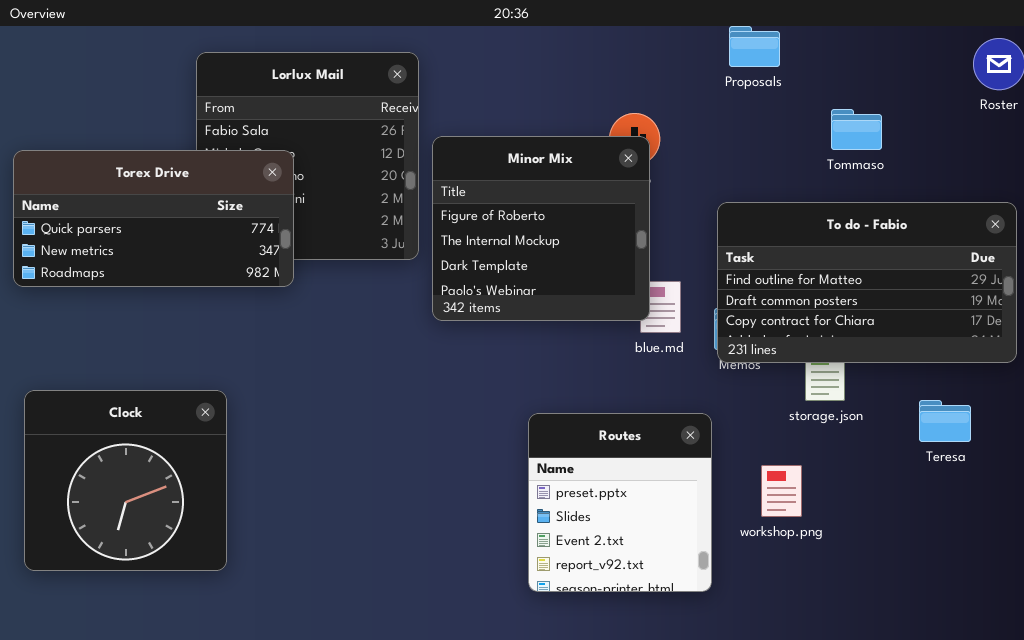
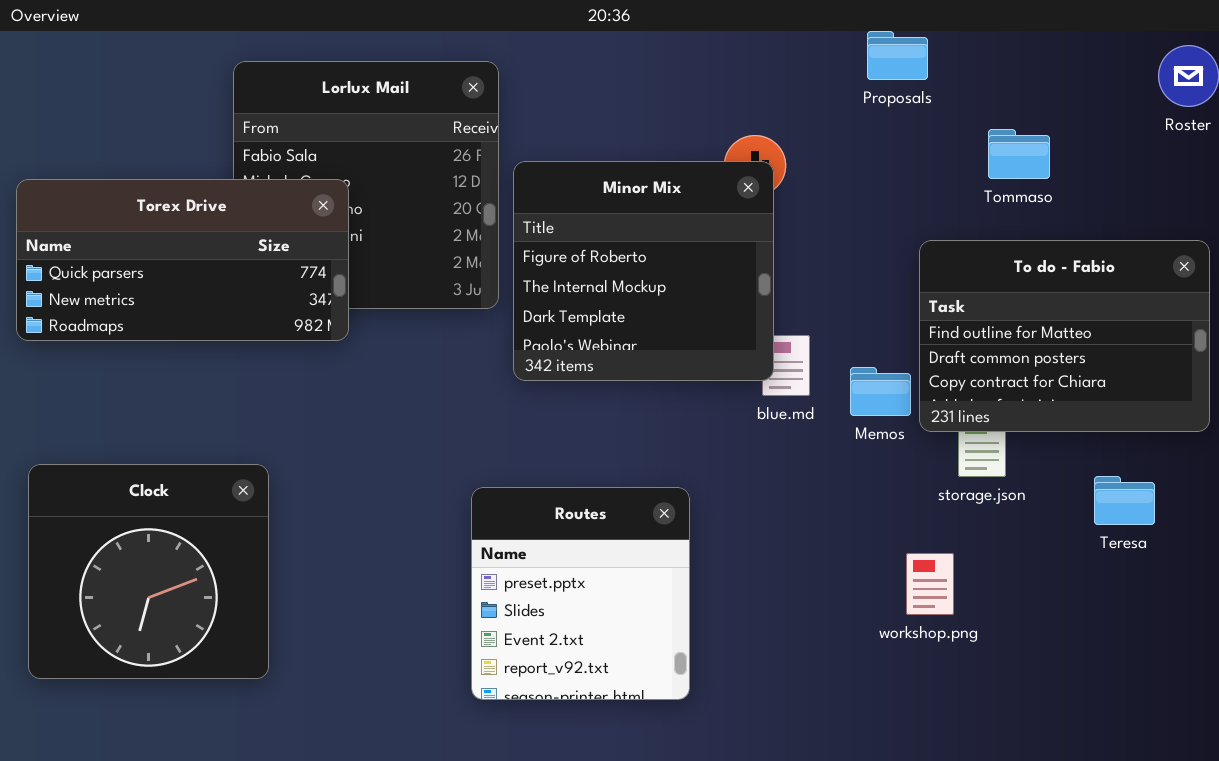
To do - Fabio: [717,202,1017,363] -> [919,240,1210,432], resized
Routes: [528,413,712,592] -> [471,487,690,700], moved

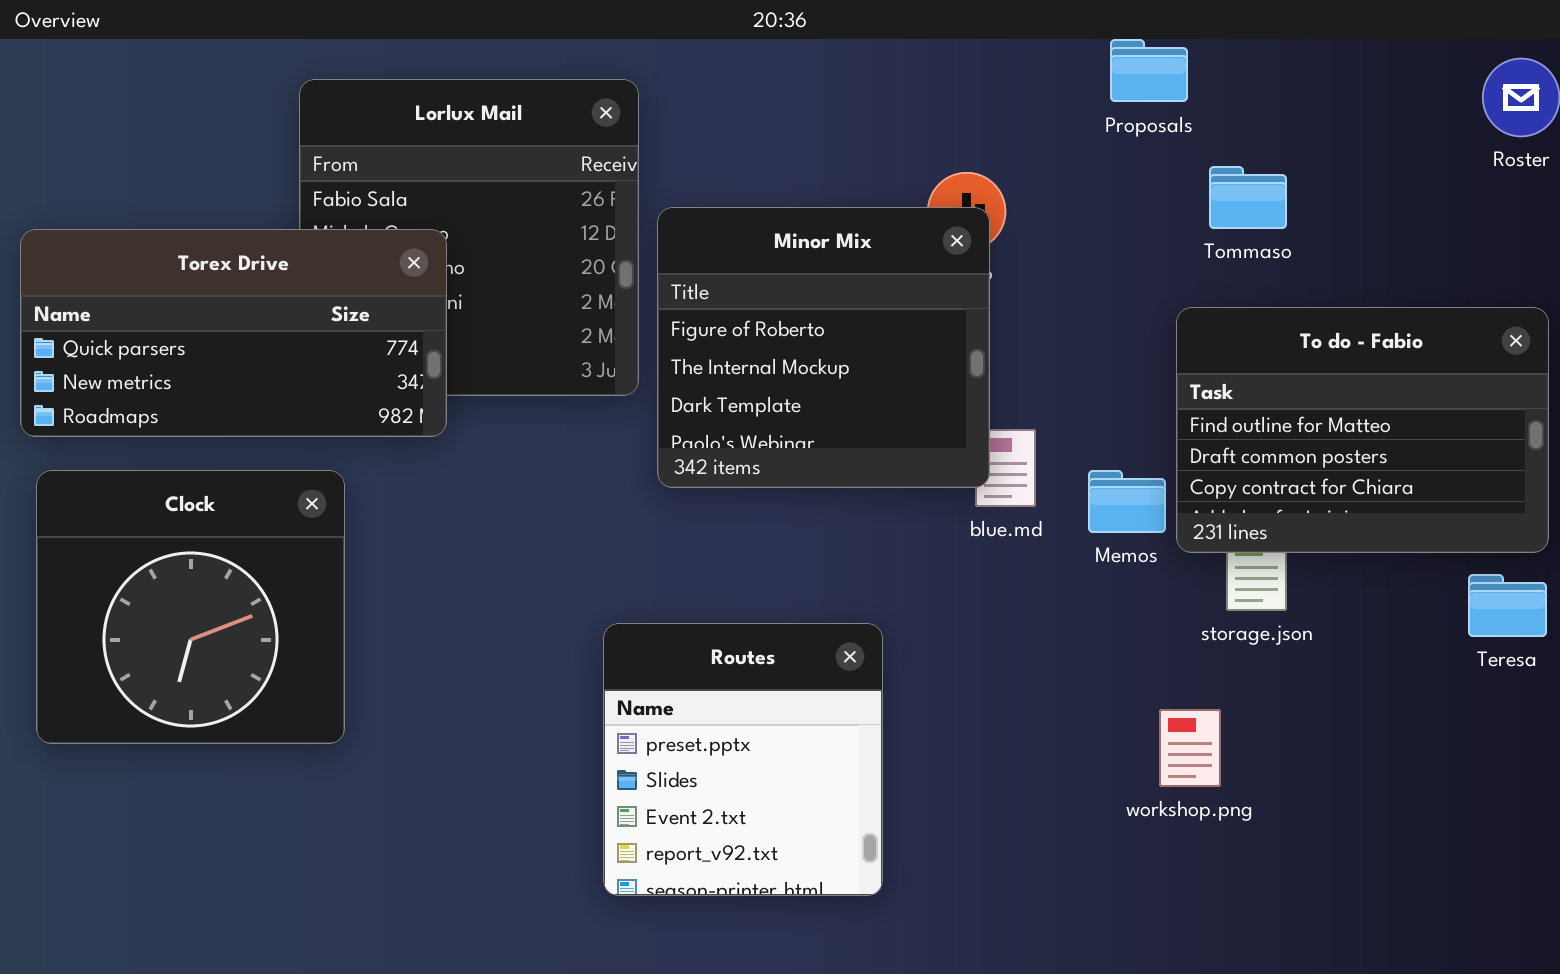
Tommaso: [988,129,1050,179] -> [1209,166,1287,229], moved
Clock: [28,464,269,679] -> [36,470,345,744], moved
Teresa: [1094,476,1155,525] -> [1468,574,1547,637], moved

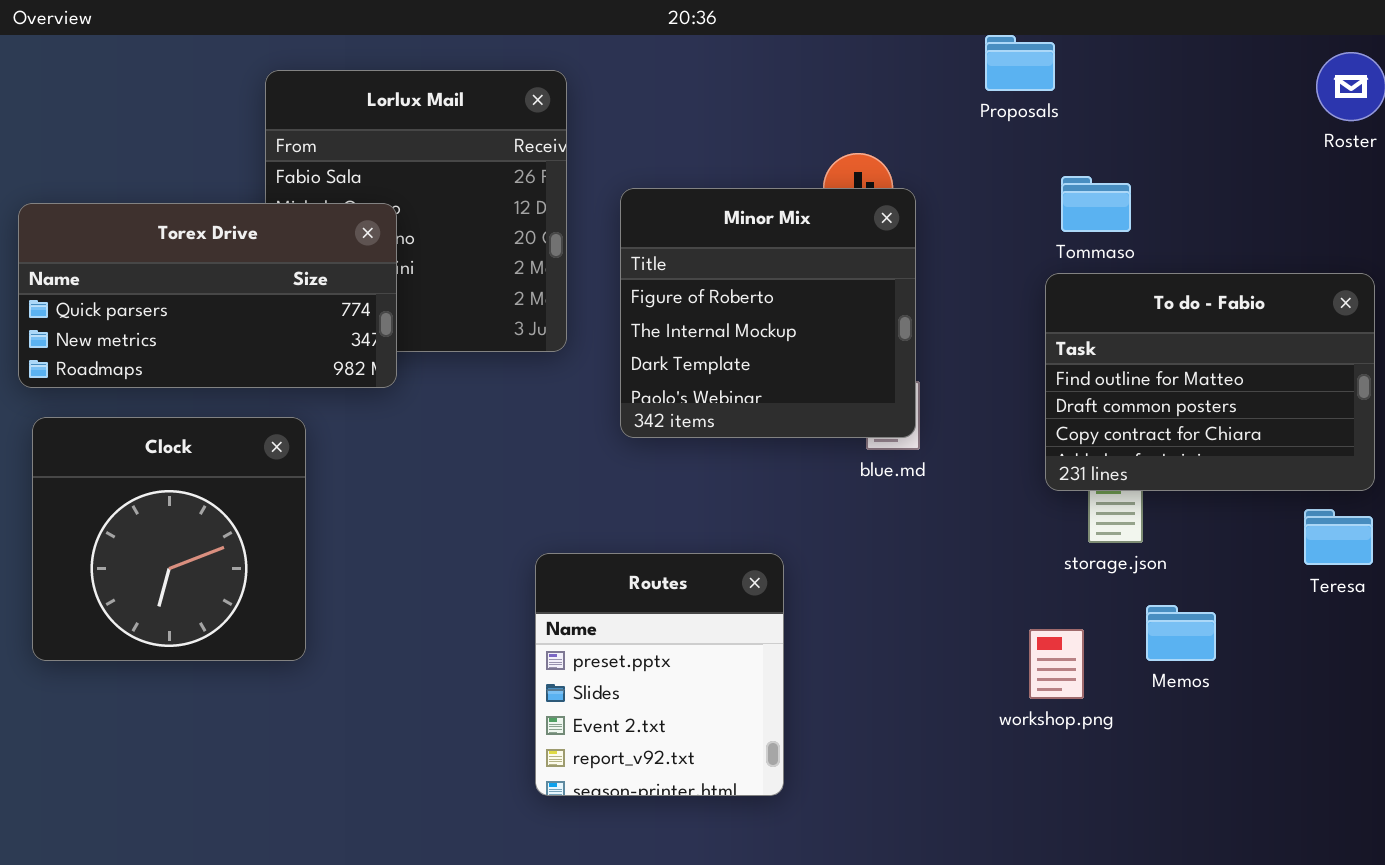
Tommaso: [1209,166,1287,229] -> [1061,176,1131,232], moved
Minor Mix: [657,207,990,488] -> [620,188,916,438], moved
Memos: [1088,470,1166,533] -> [1146,605,1216,661], moved

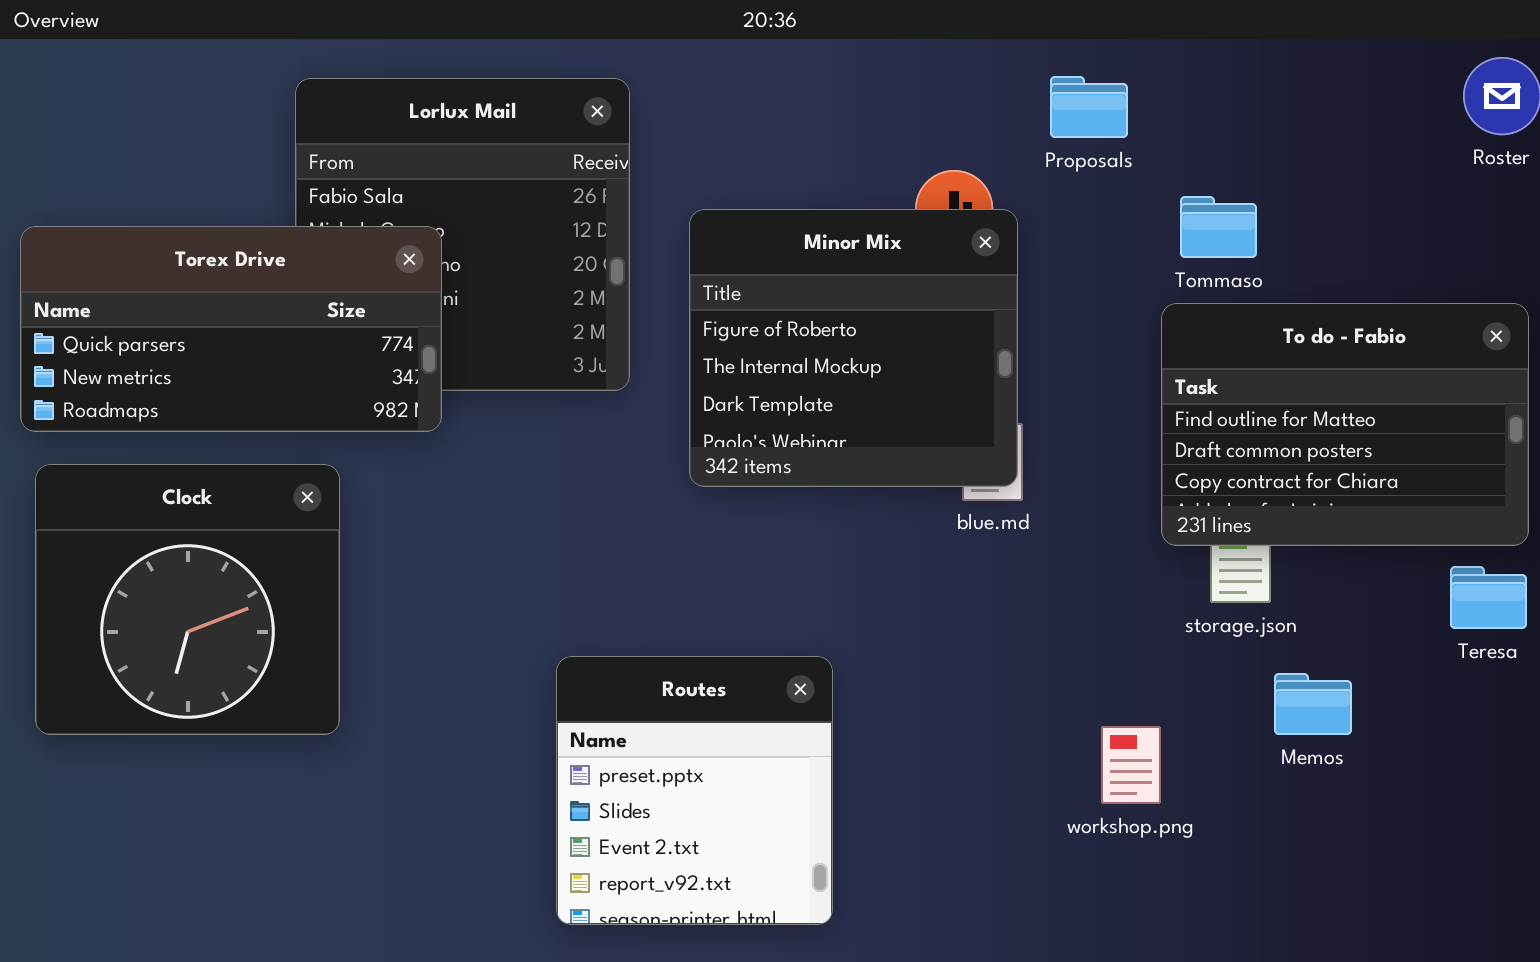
Proposals: [985,35,1055,91] -> [1050,76,1128,138], moved
Routes: [535,553,784,796] -> [556,656,833,925], moved
workshop.png: [1029,629,1084,699] -> [1101,726,1161,804], moved

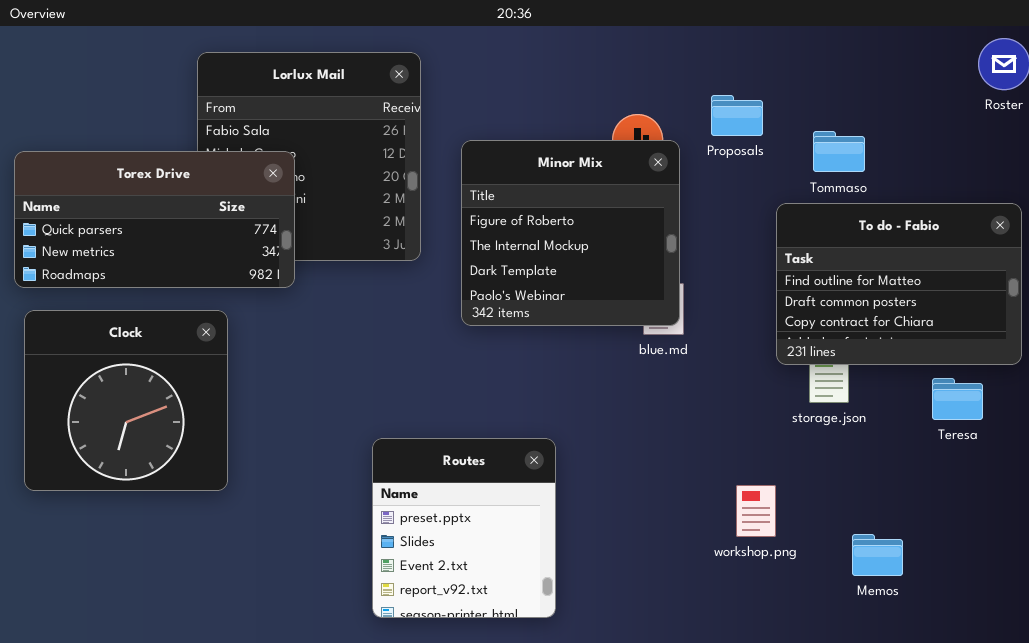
Proposals: [1050,76,1128,138] -> [711,95,763,136], moved
Tommaso: [1180,196,1257,258] -> [813,131,865,172], moved
Teresa: [1450,566,1527,629] -> [932,378,983,420], moved
Memos: [1274,673,1352,735] -> [852,534,903,576], moved

